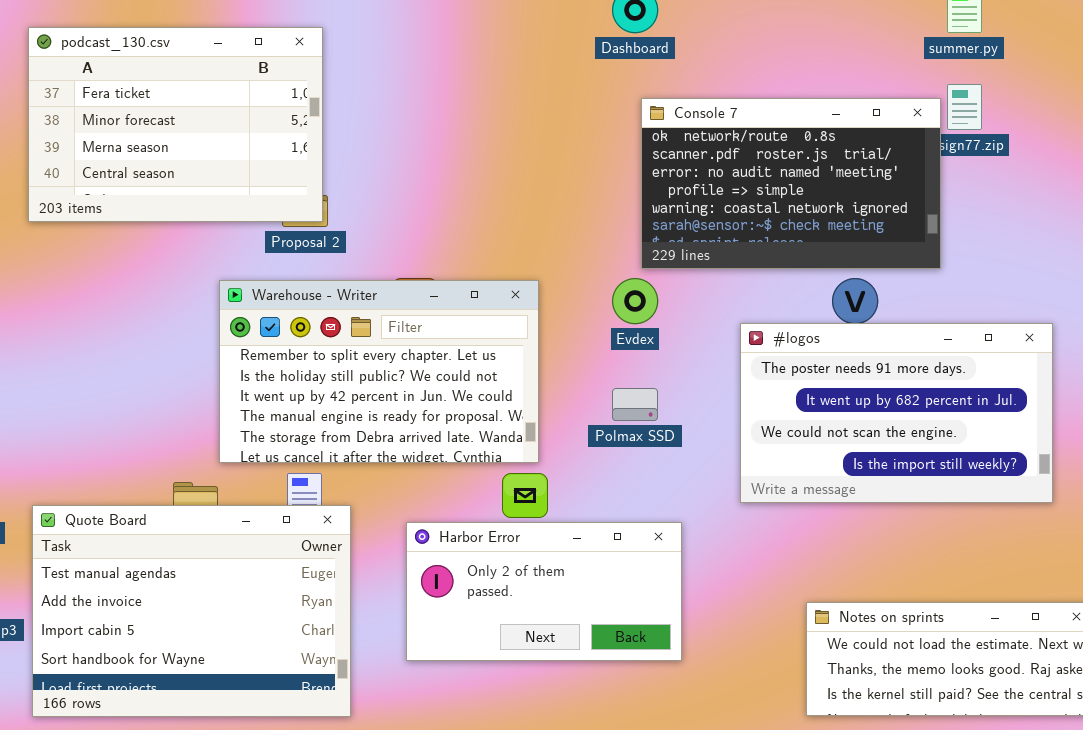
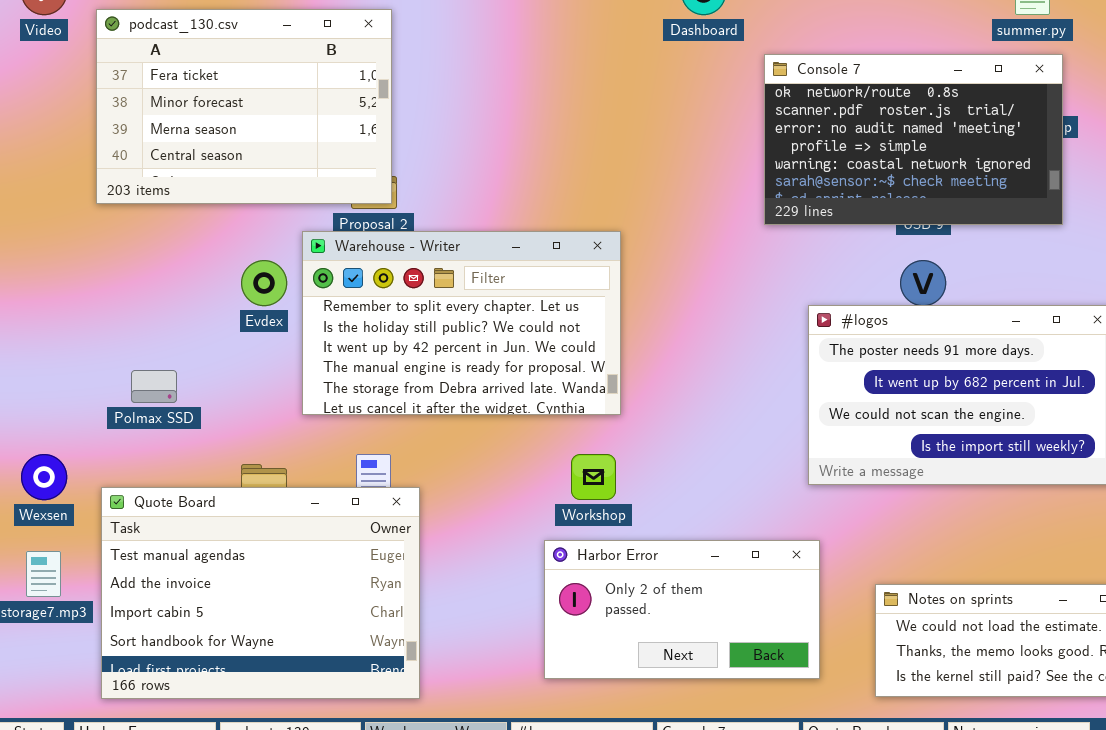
Console 7: [641,98,941,269] -> [764,54,1063,225], moved
Evdex: [612,278,658,324] -> [241,260,287,306], moved
Warehouse - Writer: [219,280,539,463] -> [302,231,621,415], moved
Polmax SSD: [612,388,658,421] -> [131,370,177,403], moved
Harbor Error: [406,522,682,661] -> [544,540,820,679], moved

